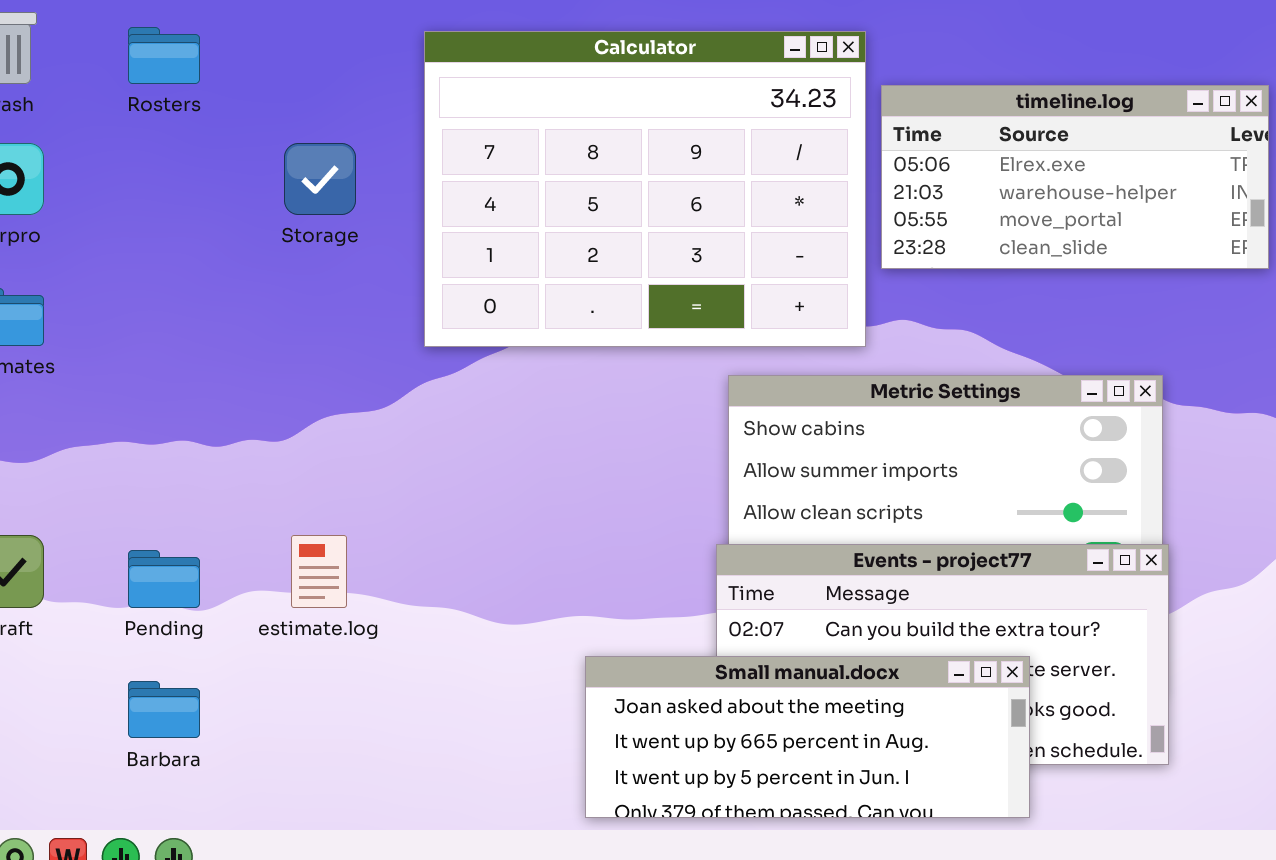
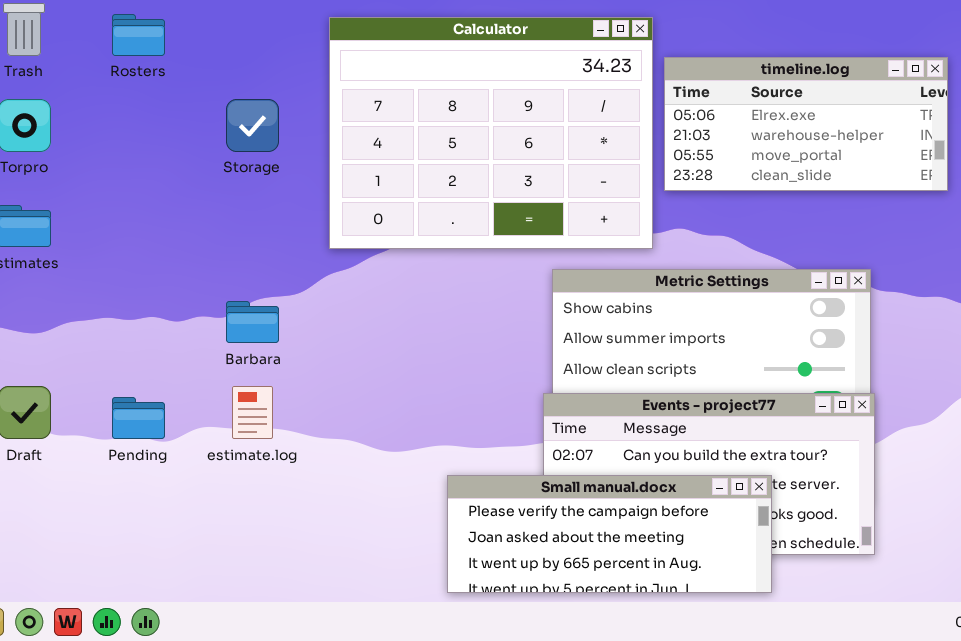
Small manual.docx: [585,656,1030,818] -> [447,475,772,593], scrolled up 1 row
Barbara: [128,681,200,738] -> [226,301,279,343], moved

